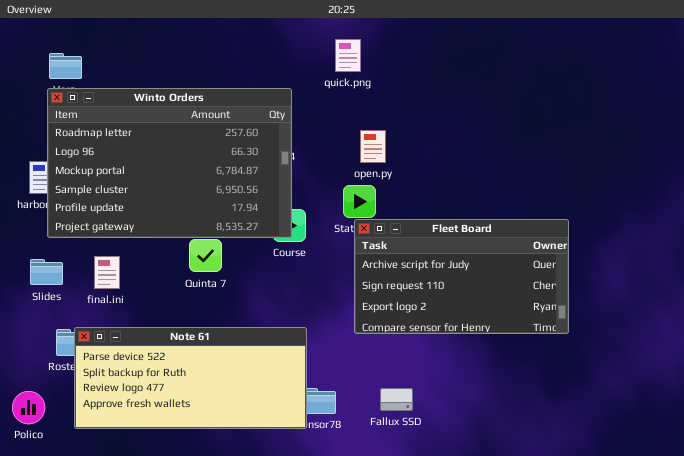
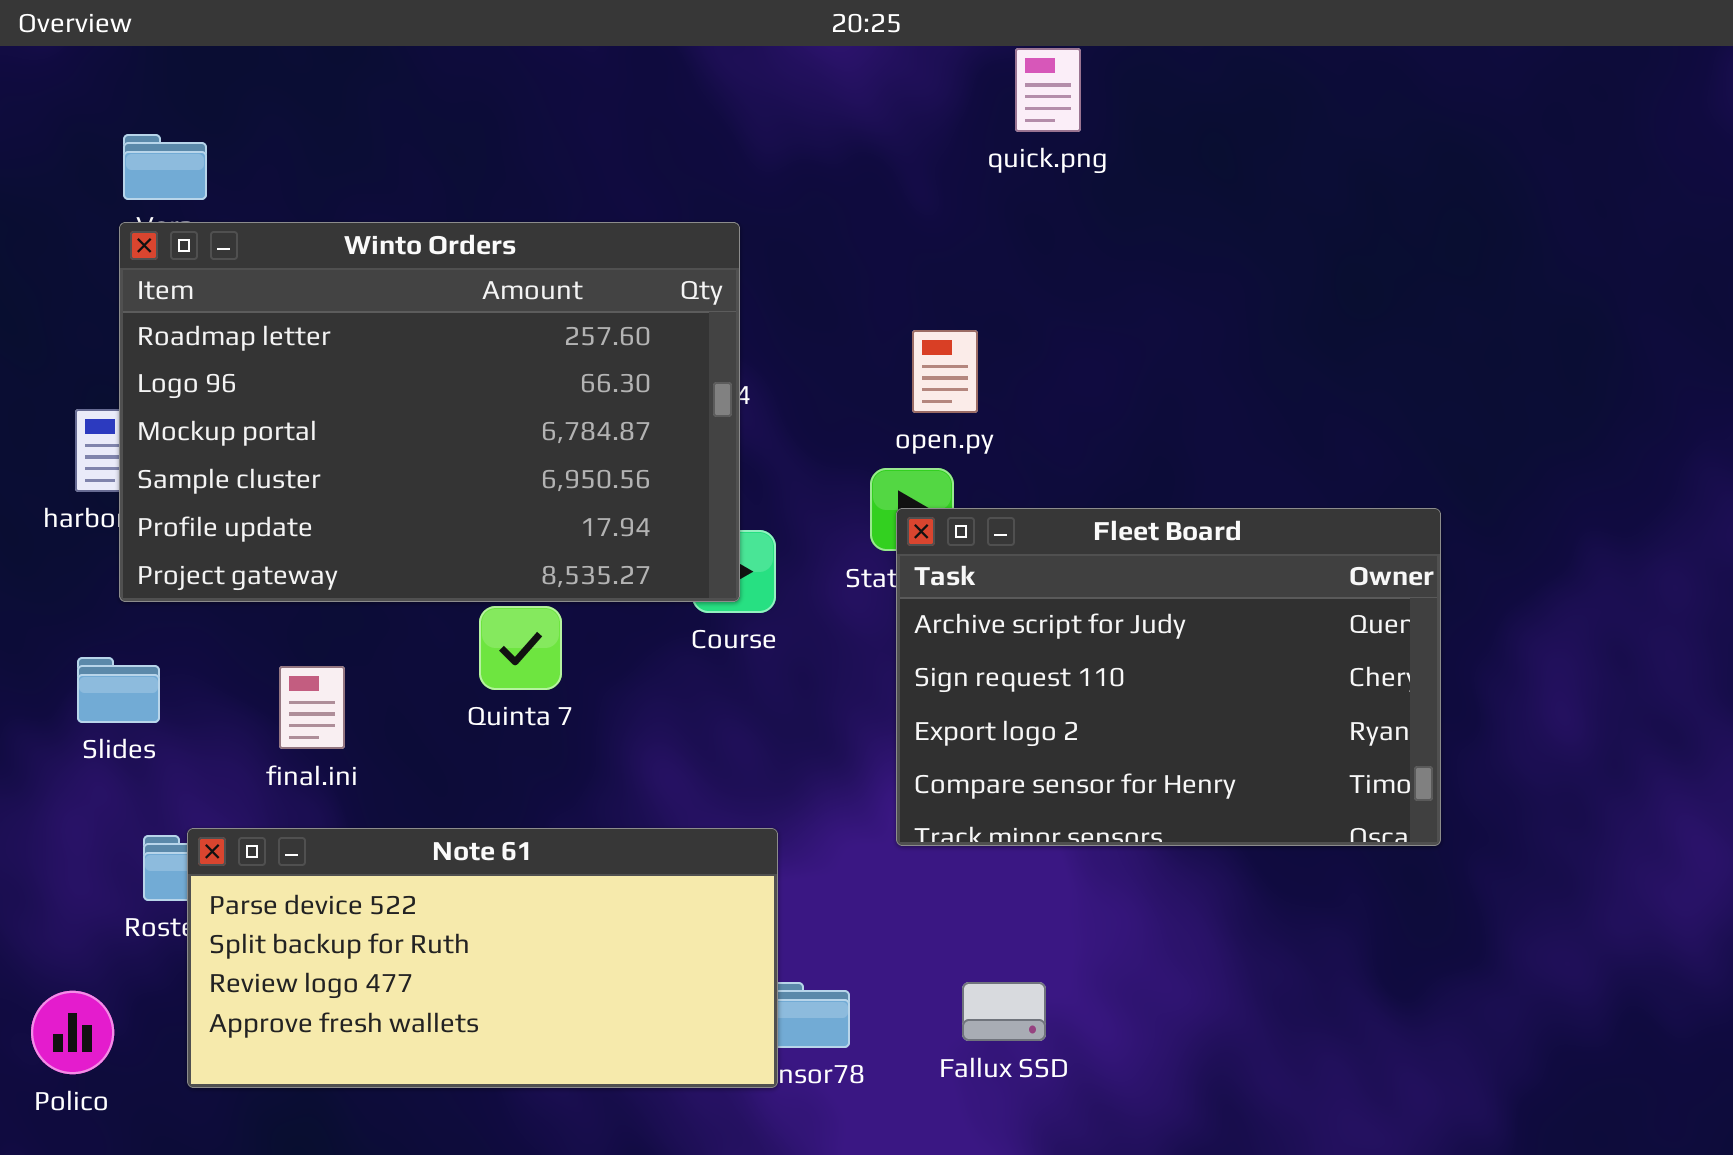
quick.png: [335,39,361,72] -> [1015,48,1081,132], moved
Fleet Board: [354,219,569,334] -> [896,508,1441,846], resized
final.ini: [94,256,120,289] -> [279,666,345,749], moved

